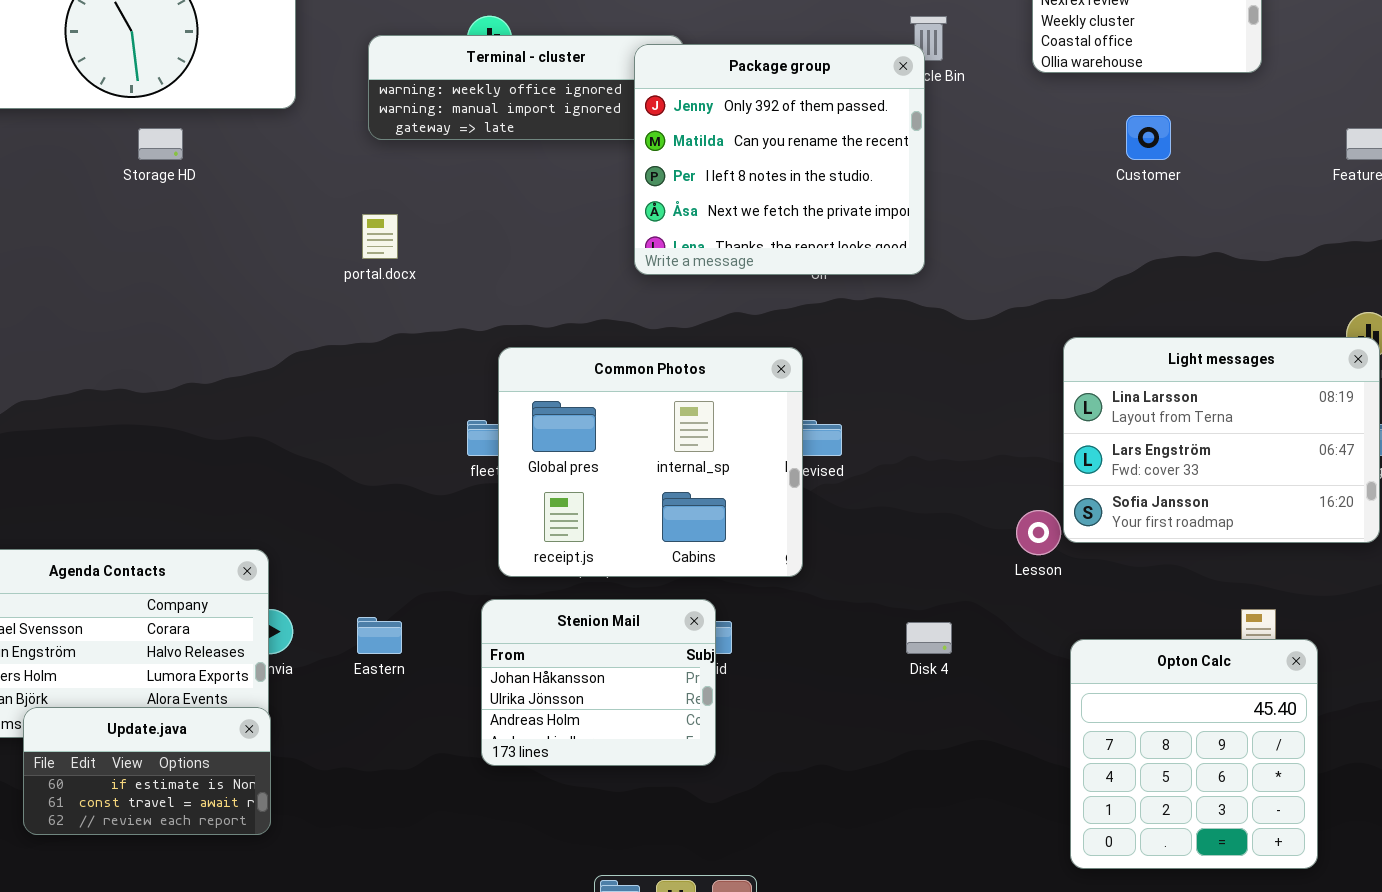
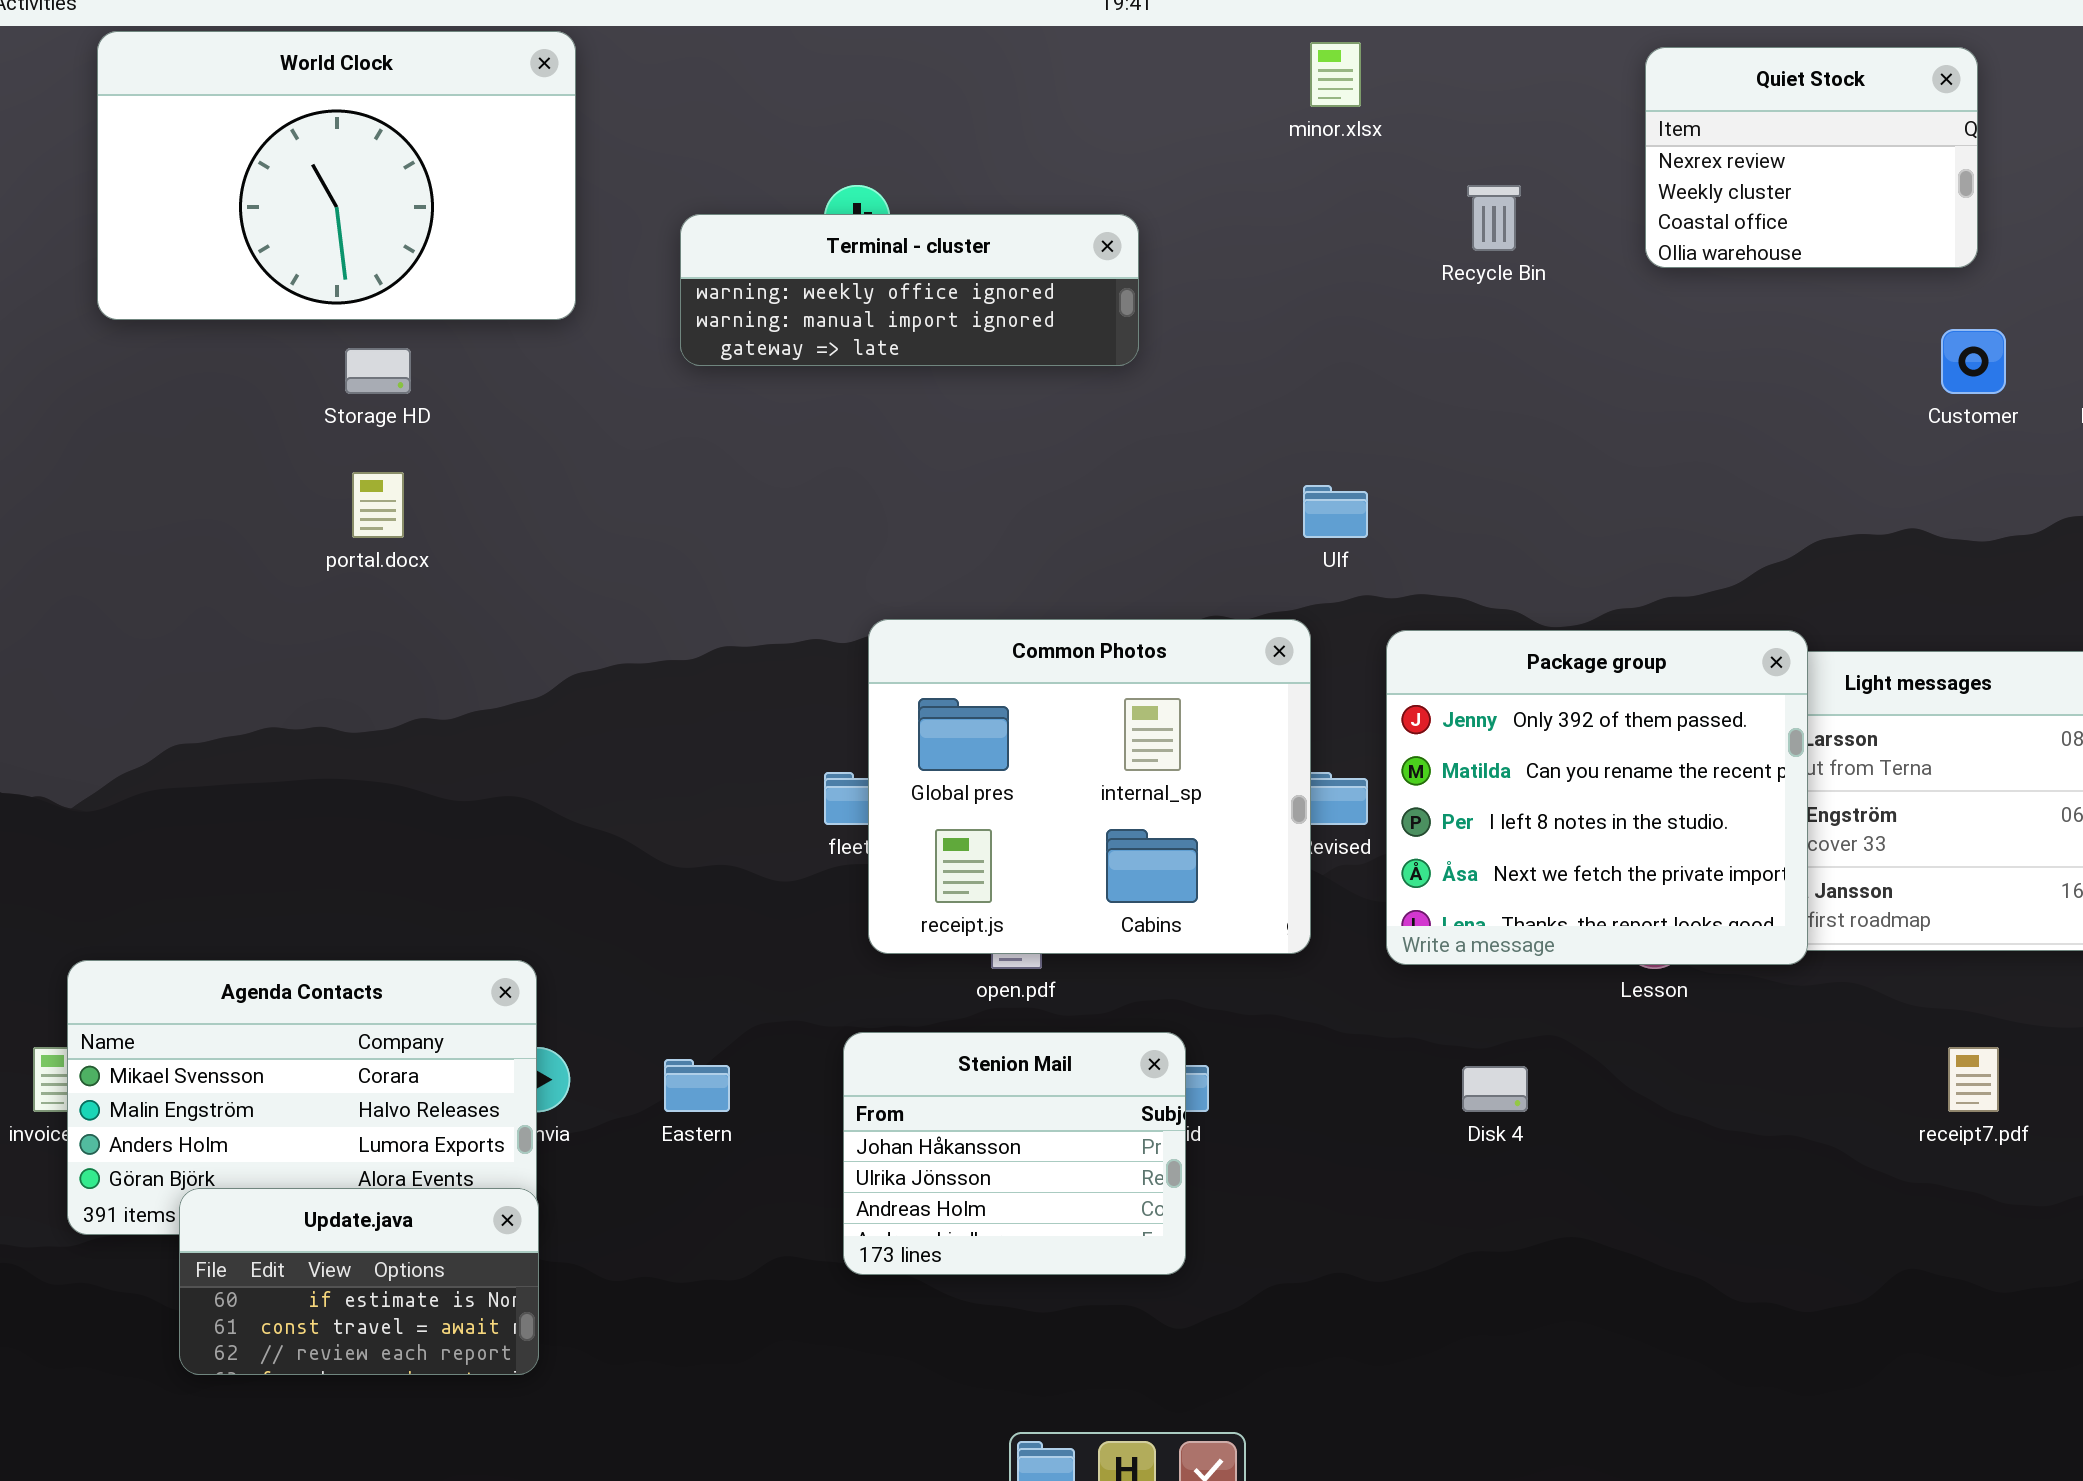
Package group: [634,44,925,275] -> [1386,630,1808,965], moved
Customer: [1126,115,1171,160] -> [1941,329,2006,394], moved
portal.docx: [362,214,398,259] -> [352,472,404,538], moved
Common Photos: [498,347,803,577] -> [868,619,1311,954], moved
Opton Calc: [1070,639,1318,869] -> none, closed

